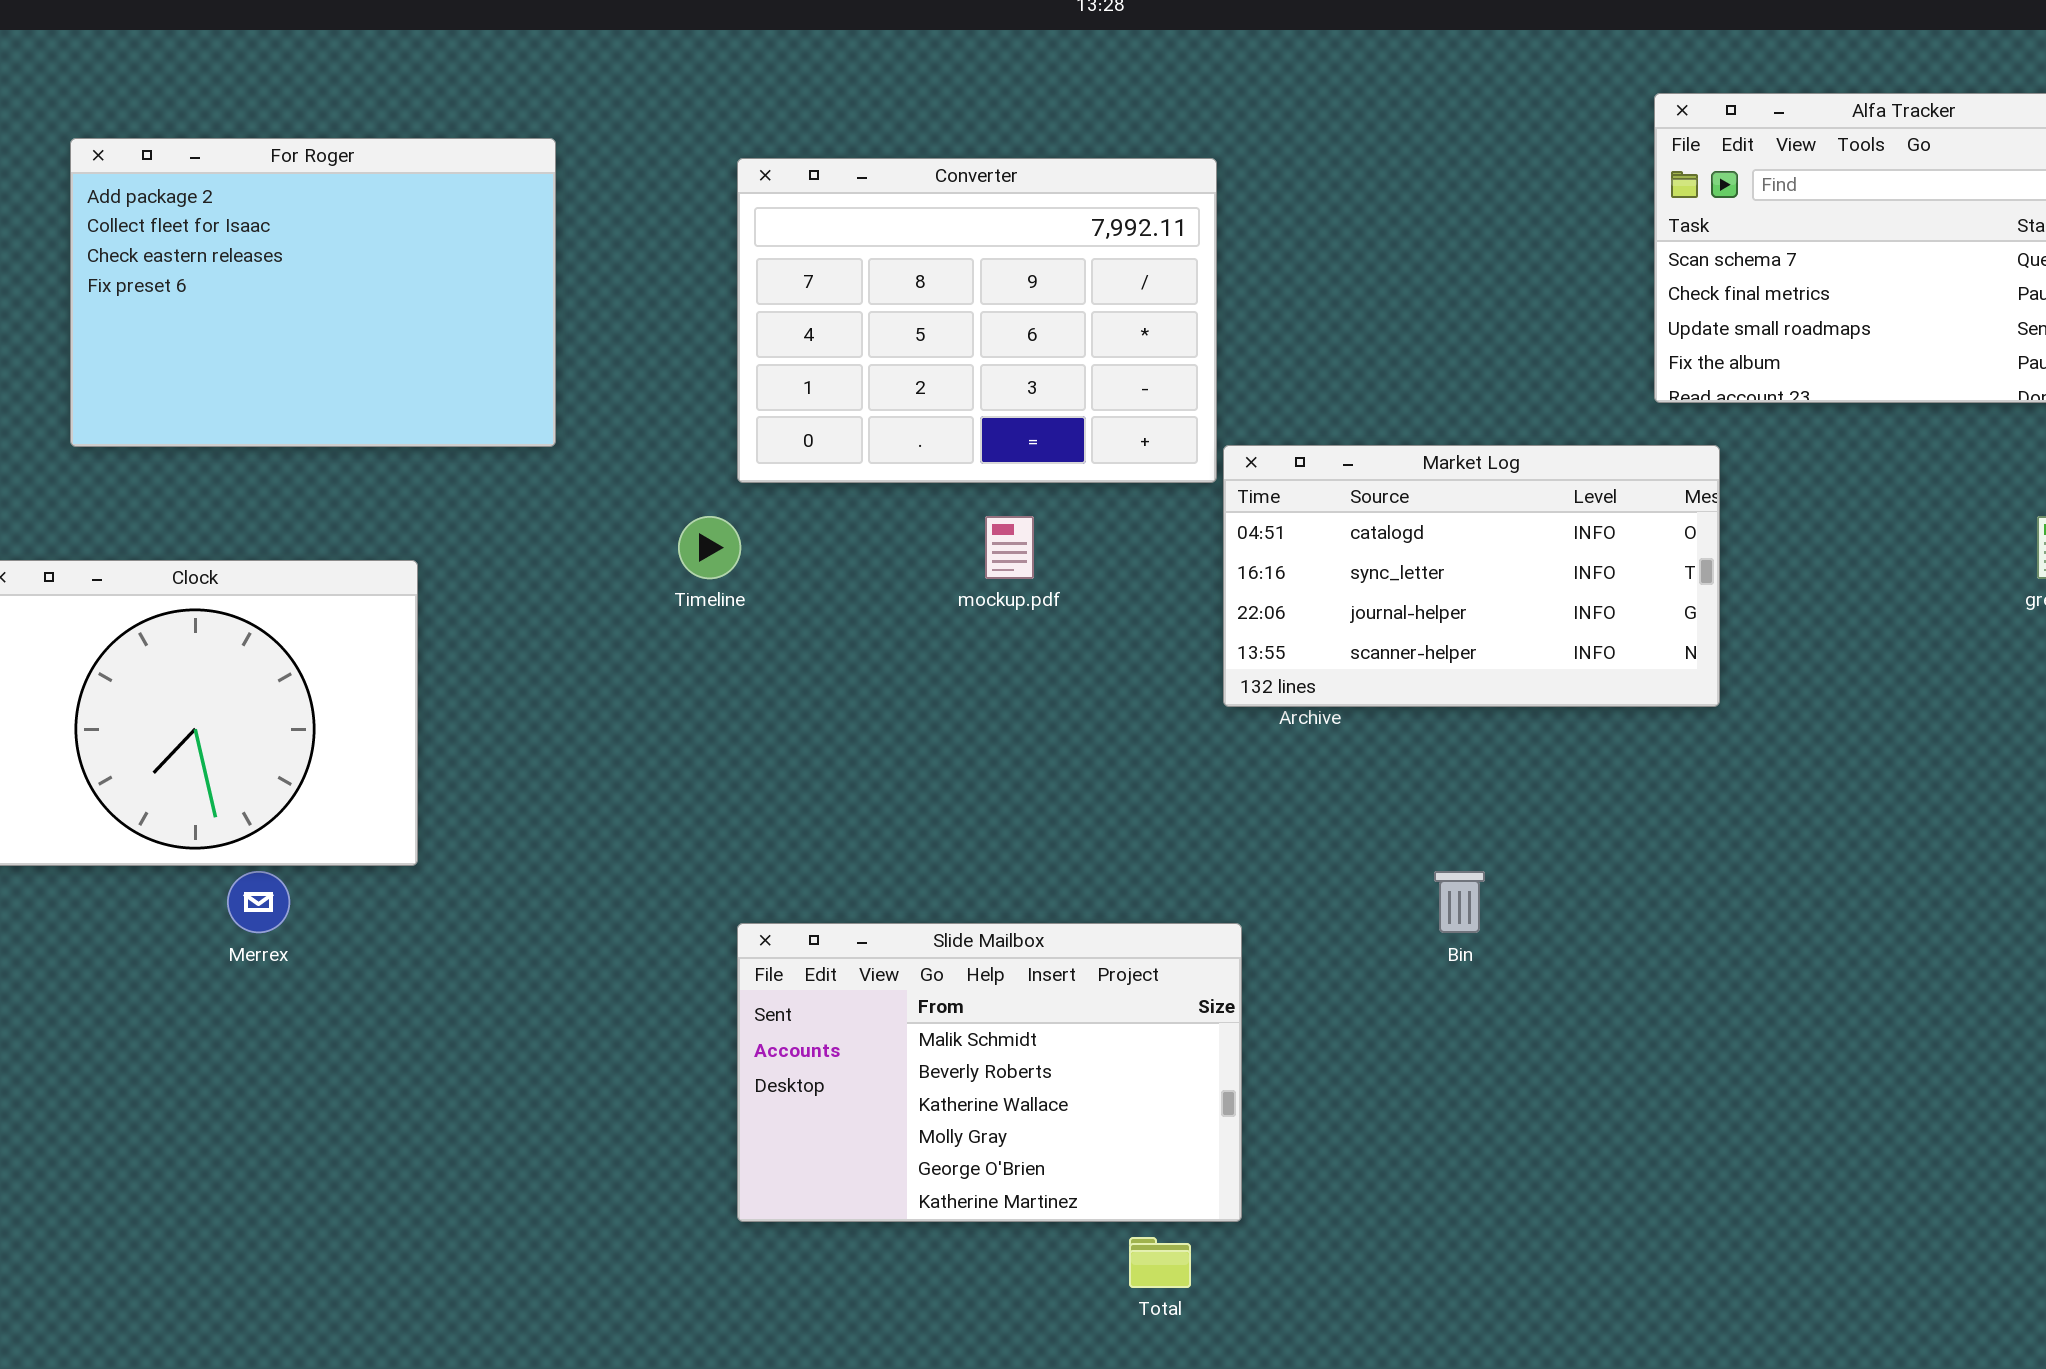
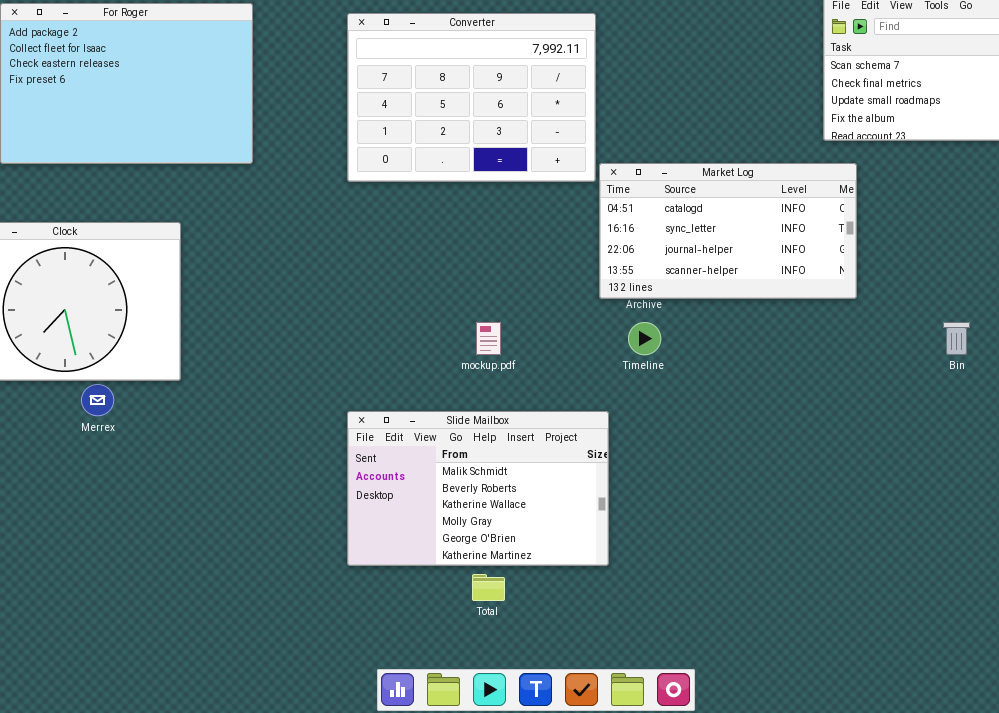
Timeline: [678,516,741,579] -> [628,322,661,355], moved
mockup.pdf: [985,516,1034,579] -> [476,322,501,355], moved
Bin: [1434,871,1485,933] -> [943,322,970,355], moved
Total: [1129,1237,1191,1288] -> [472,574,505,601], moved

